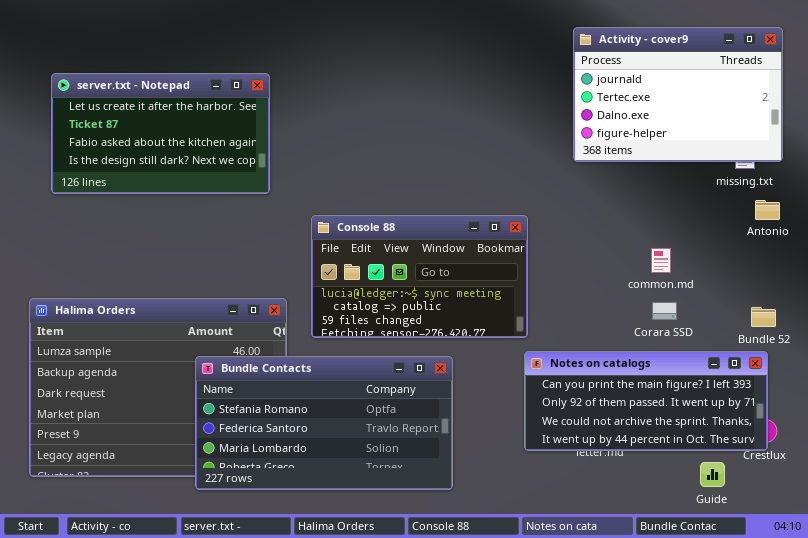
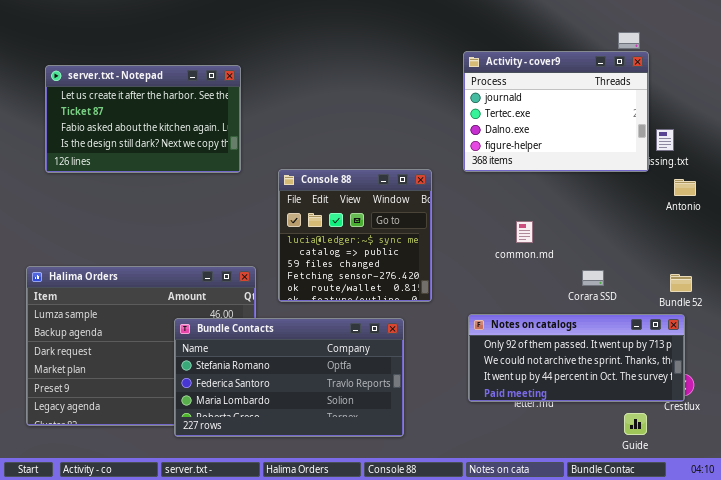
Activity - cover9: [573,27,783,162] -> [463,51,649,172], moved
Console 88: [311,215,528,338] -> [278,169,432,302], resized
common.md: [651,248,671,273] -> [516,221,533,243], moved
Notes on catalogs: [524,351,768,451] -> [468,314,685,402], scrolled down 1 row

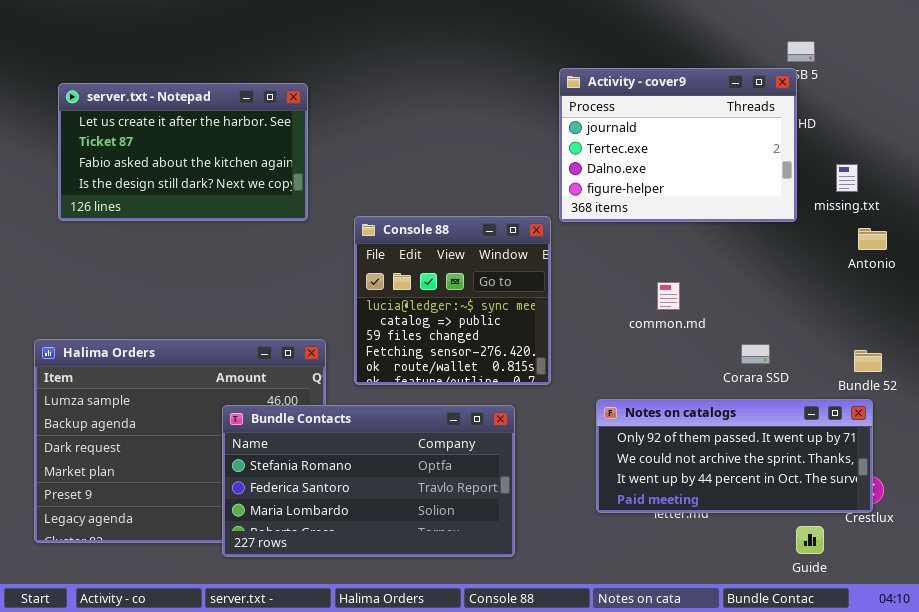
Activity - cover9: [463,51,649,172] -> [559,68,797,222], moved

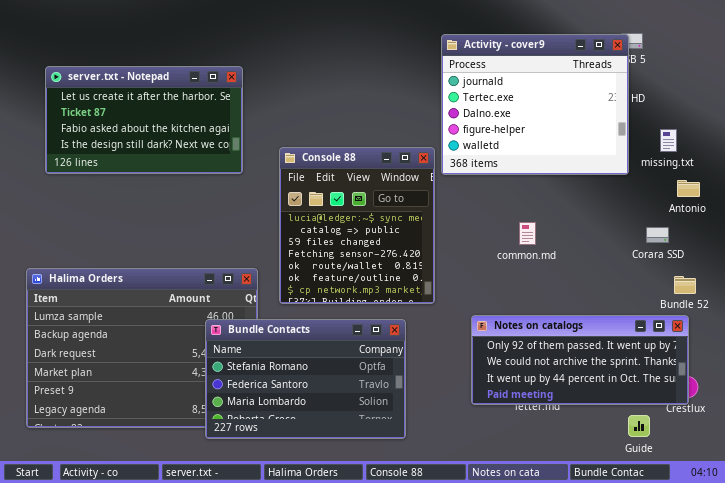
Activity - cover9: [559,68,797,222] -> [441,34,629,175], resized
Console 88: [354,216,551,385] -> [279,147,435,304], resized
Corara SSD: [741,344,770,364] -> [646,227,669,243], moved
Bundle Contacts: [222,405,515,557] -> [205,319,406,439], resized

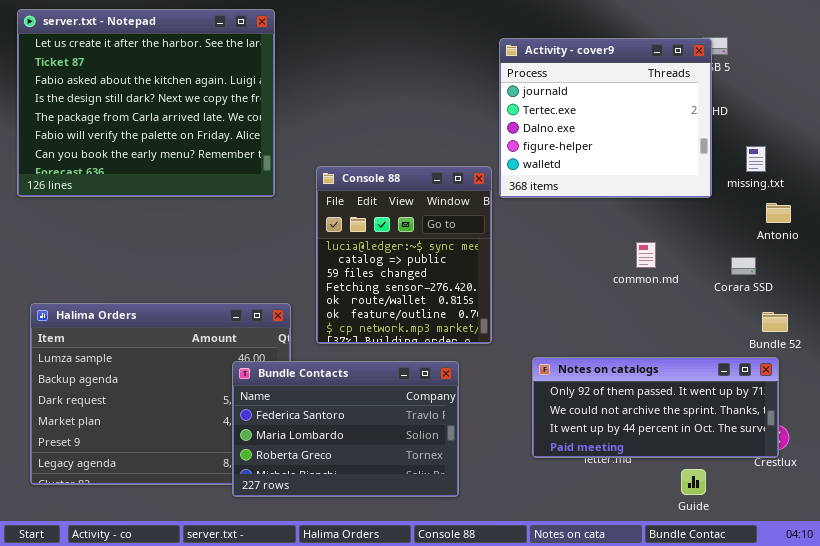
server.txt - Notepad: [45,66,243,174] -> [17,9,275,197], resized
common.md: [519,222,536,245] -> [636,242,656,268], moved
Bundle Contacts: [205,319,406,439] -> [232,361,459,497], scrolled down 1 row
Guide: [628,415,650,437] -> [681,469,706,495], moved

